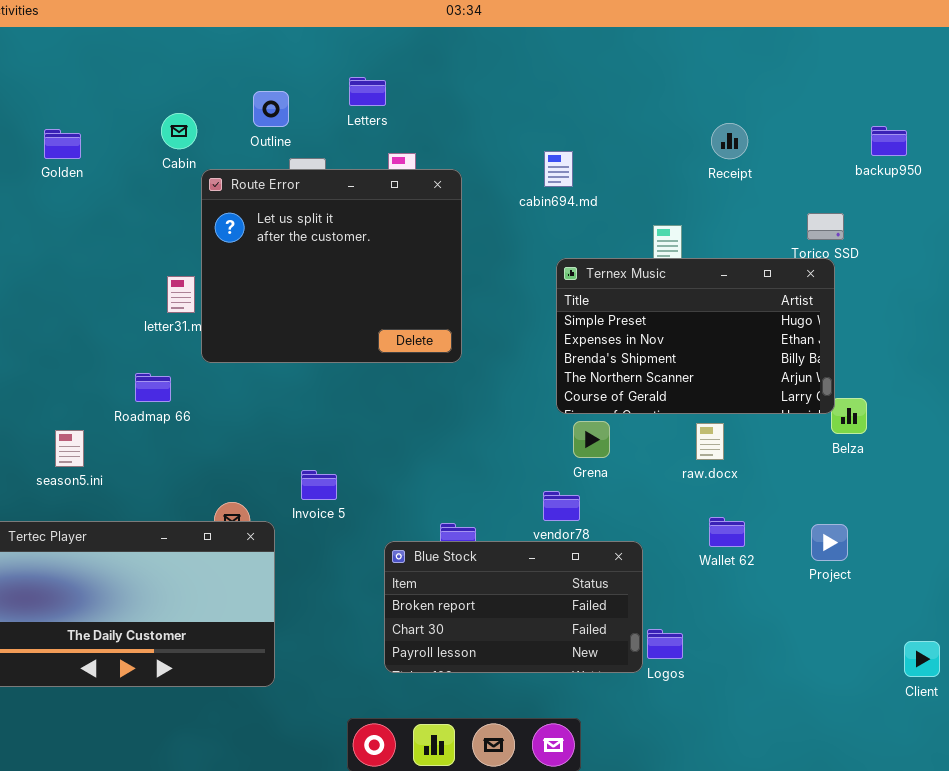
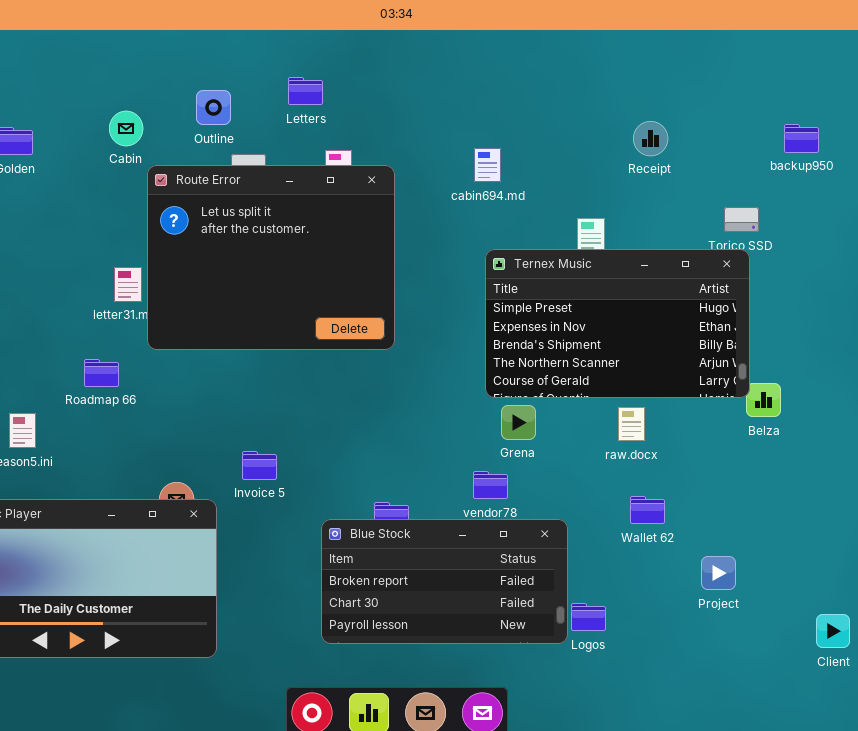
Project: [811,524,848,561] -> [701,556,736,590], moved

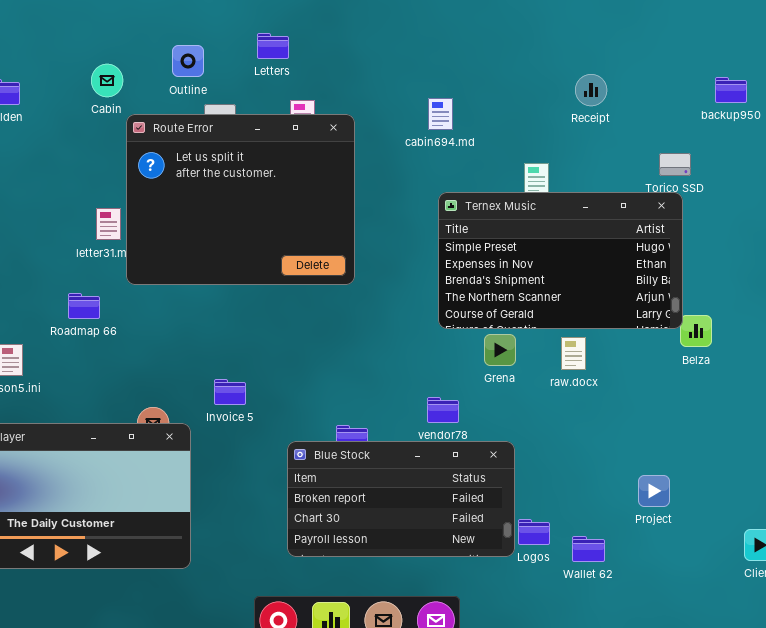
Grena: [501,405,536,440] -> [484,334,516,366], moved
Wallet 62: [630,496,665,524] -> [572,536,605,562], moved

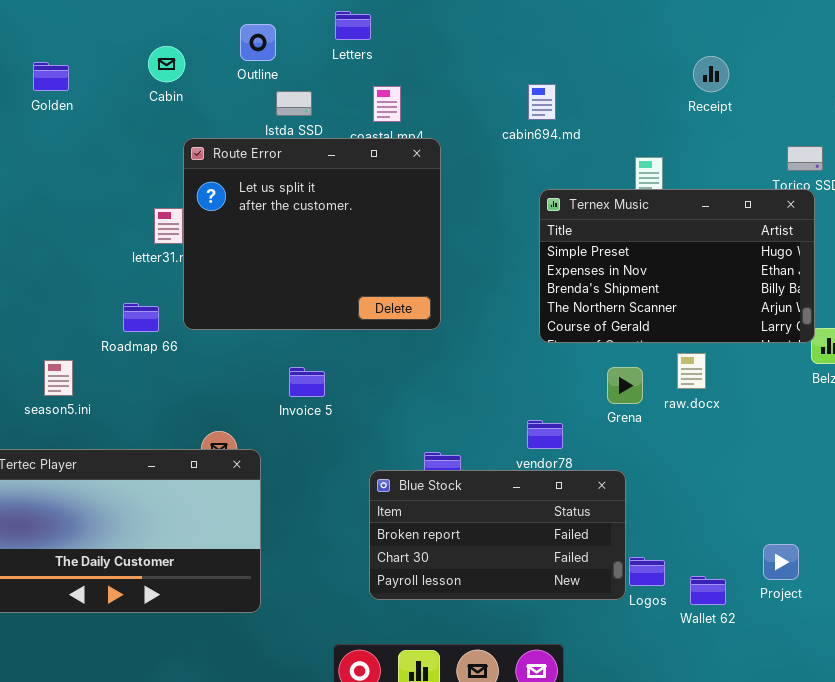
Route Error: [126,114,355,285] -> [183,138,441,330], moved
Grena: [484,334,516,366] -> [607,367,643,404], moved
Invoice 5: [214,379,246,405] -> [289,367,325,397], moved
Project: [638,475,670,507] -> [763,544,799,580], moved

